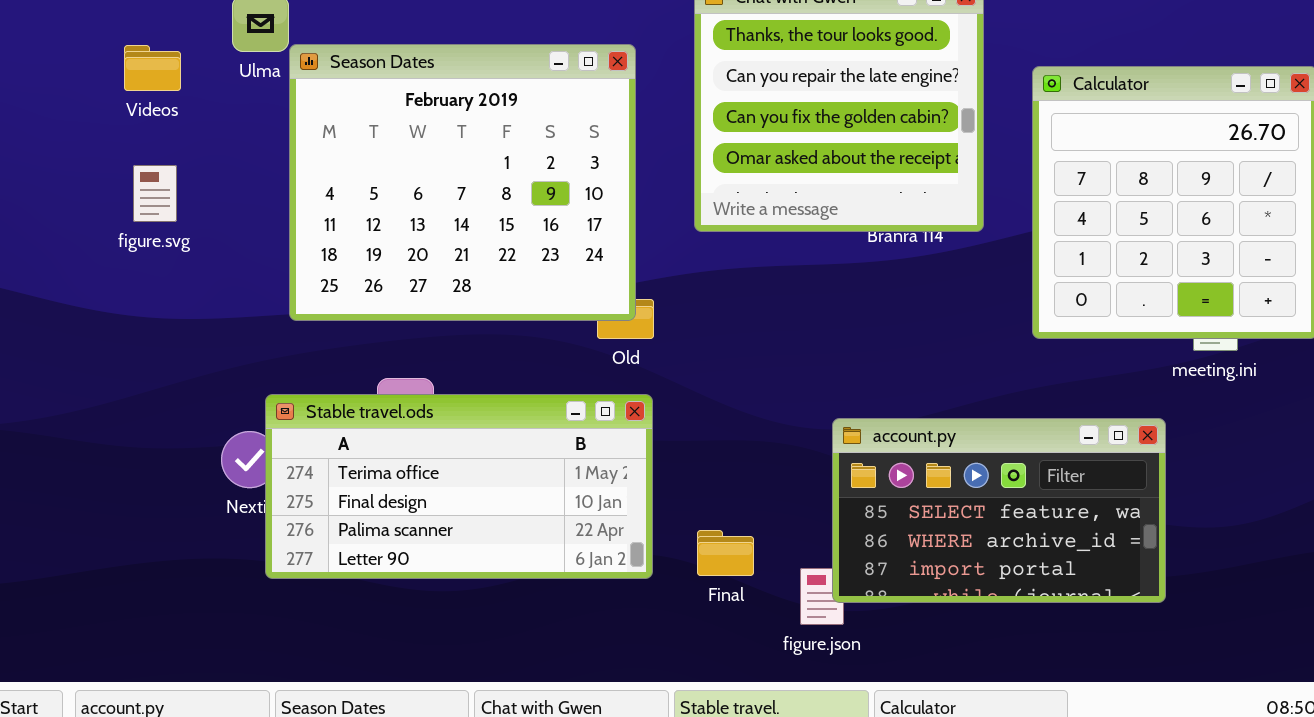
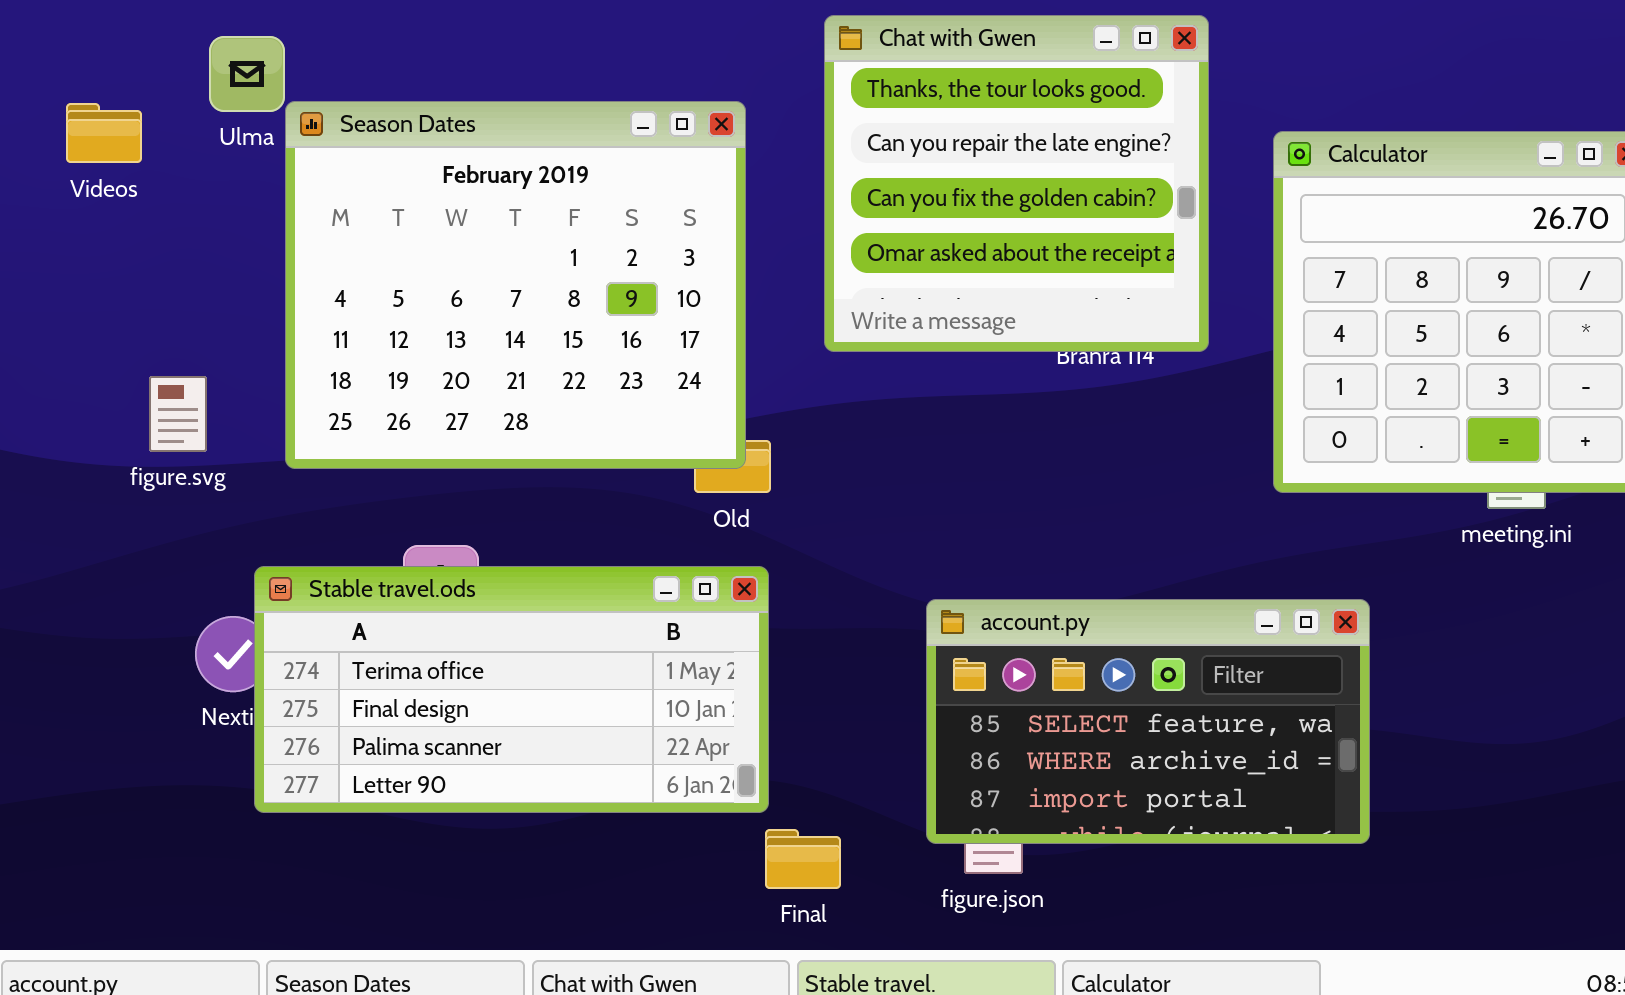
figure.svg: [133,165,177,222] -> [149,376,207,452], moved
account.py: [832,418,1166,603] -> [926,599,1370,844], moved
Final: [697,530,754,576] -> [765,829,841,889], moved

